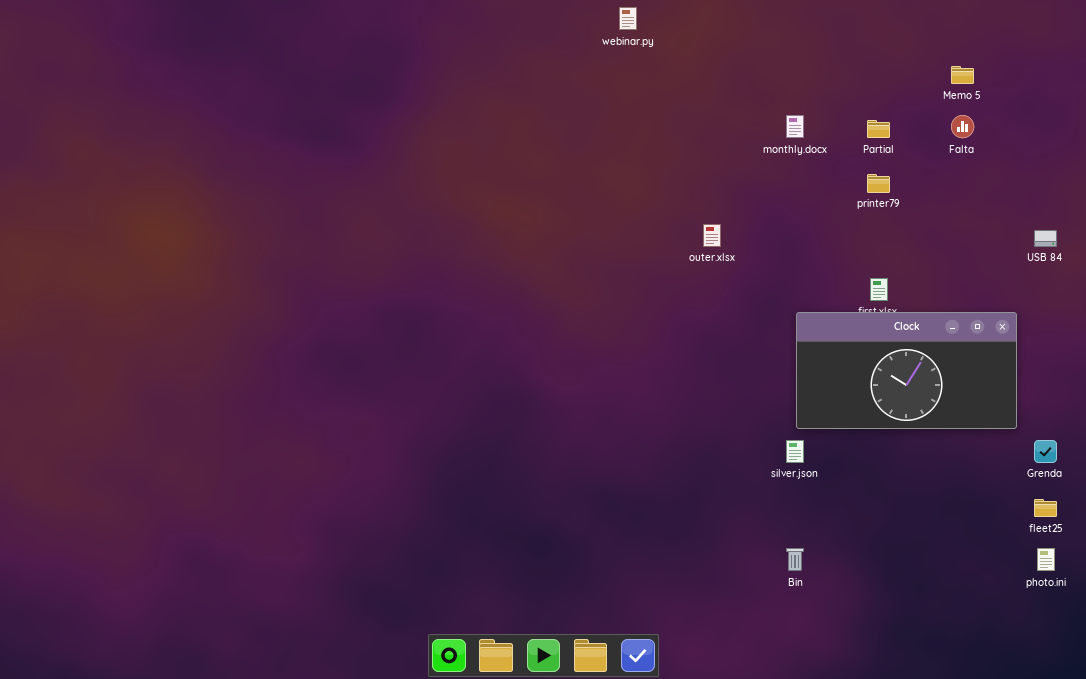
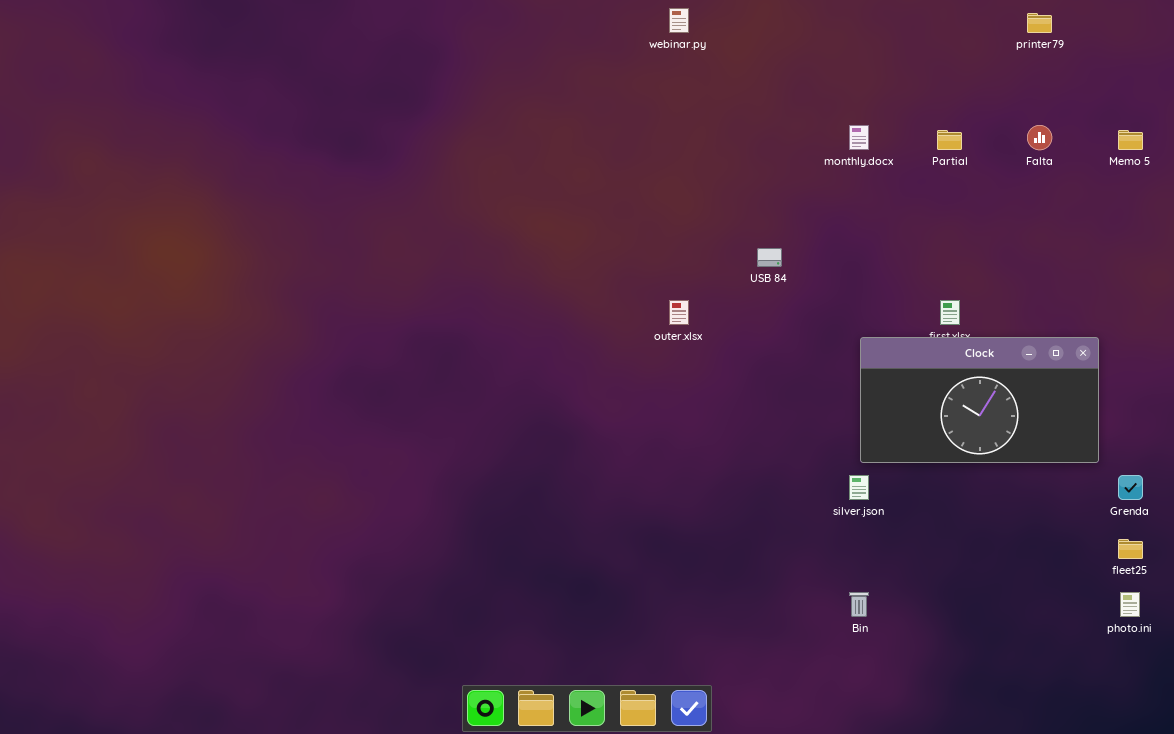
Memo 5: [951,66,974,84] -> [1118,130,1143,150], moved
printer79: [867,174,890,193] -> [1027,13,1052,33], moved
outer.xlsx: [703,224,721,247] -> [669,300,689,325], moved
USB 84: [1034,230,1057,247] -> [757,248,782,267], moved

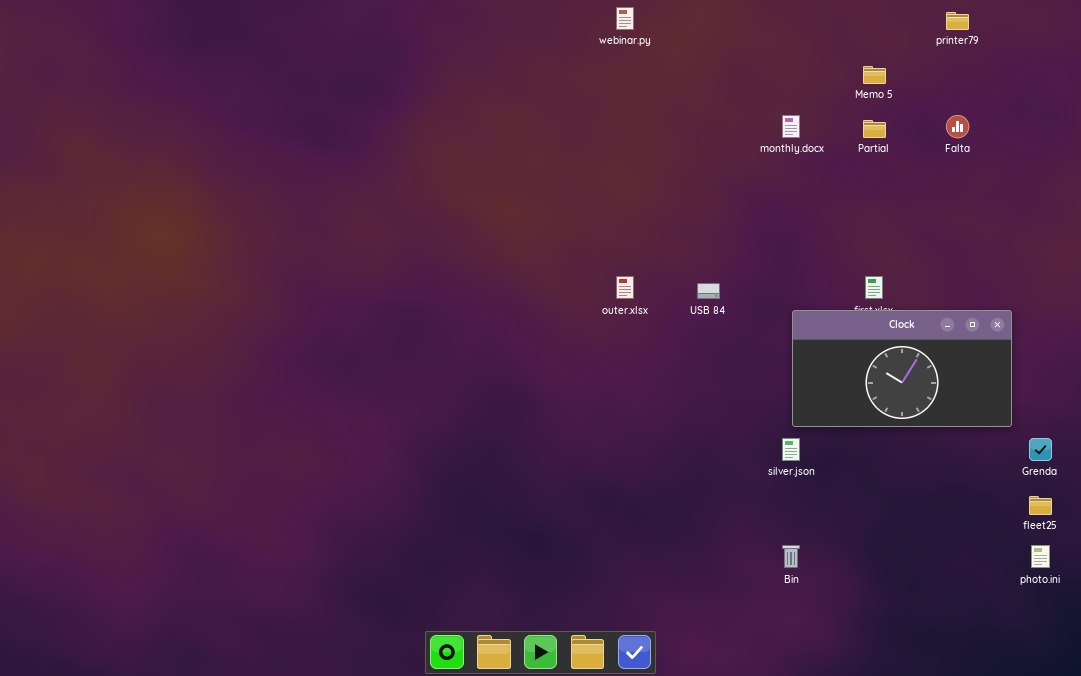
Memo 5: [1118,130,1143,150] -> [863,66,886,84], moved
USB 84: [757,248,782,267] -> [697,283,720,299], moved

